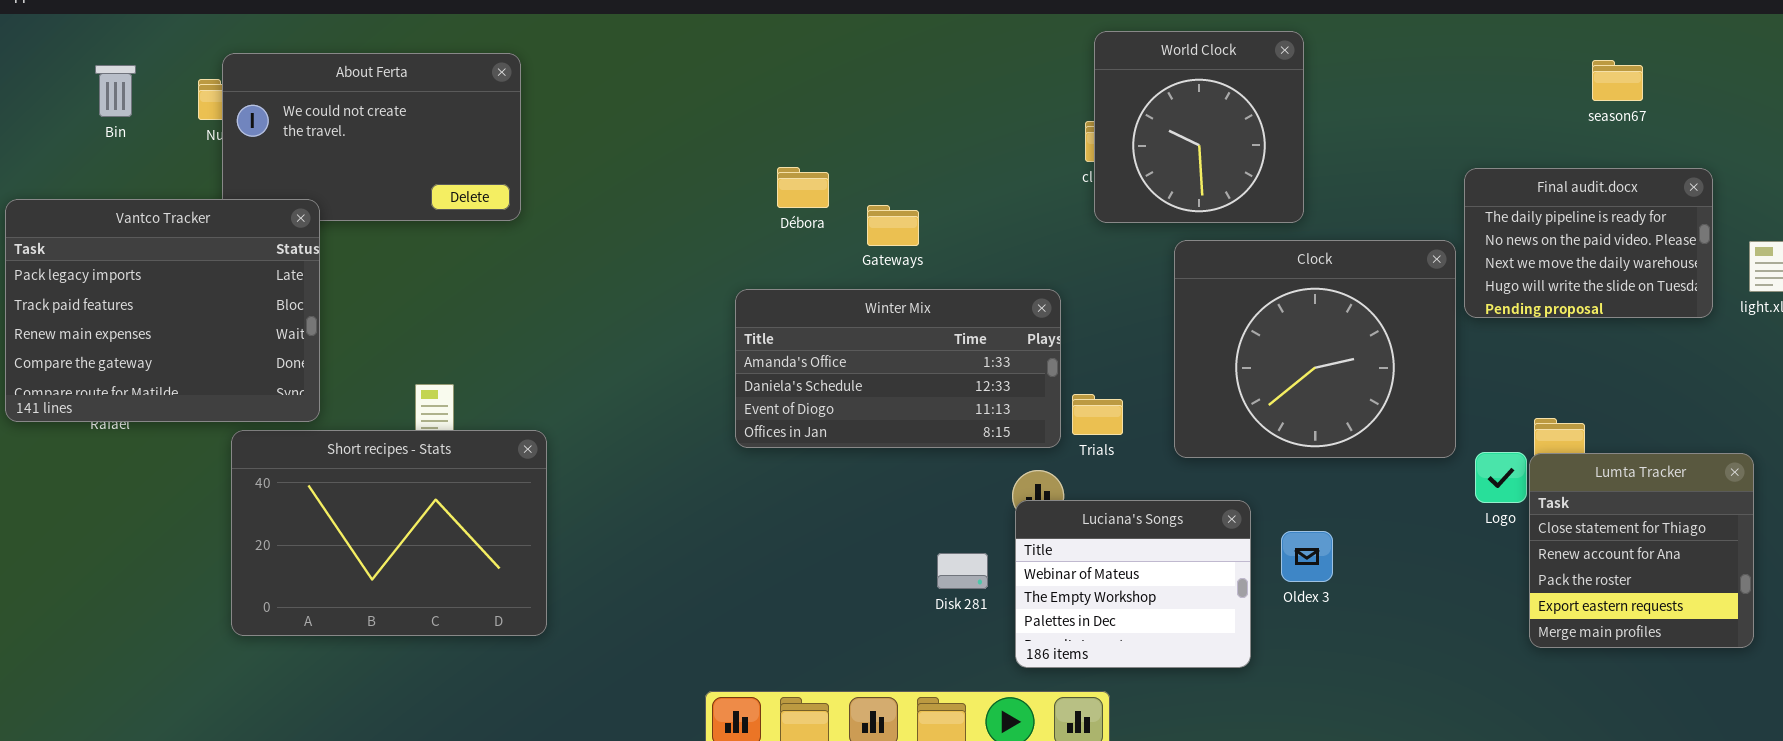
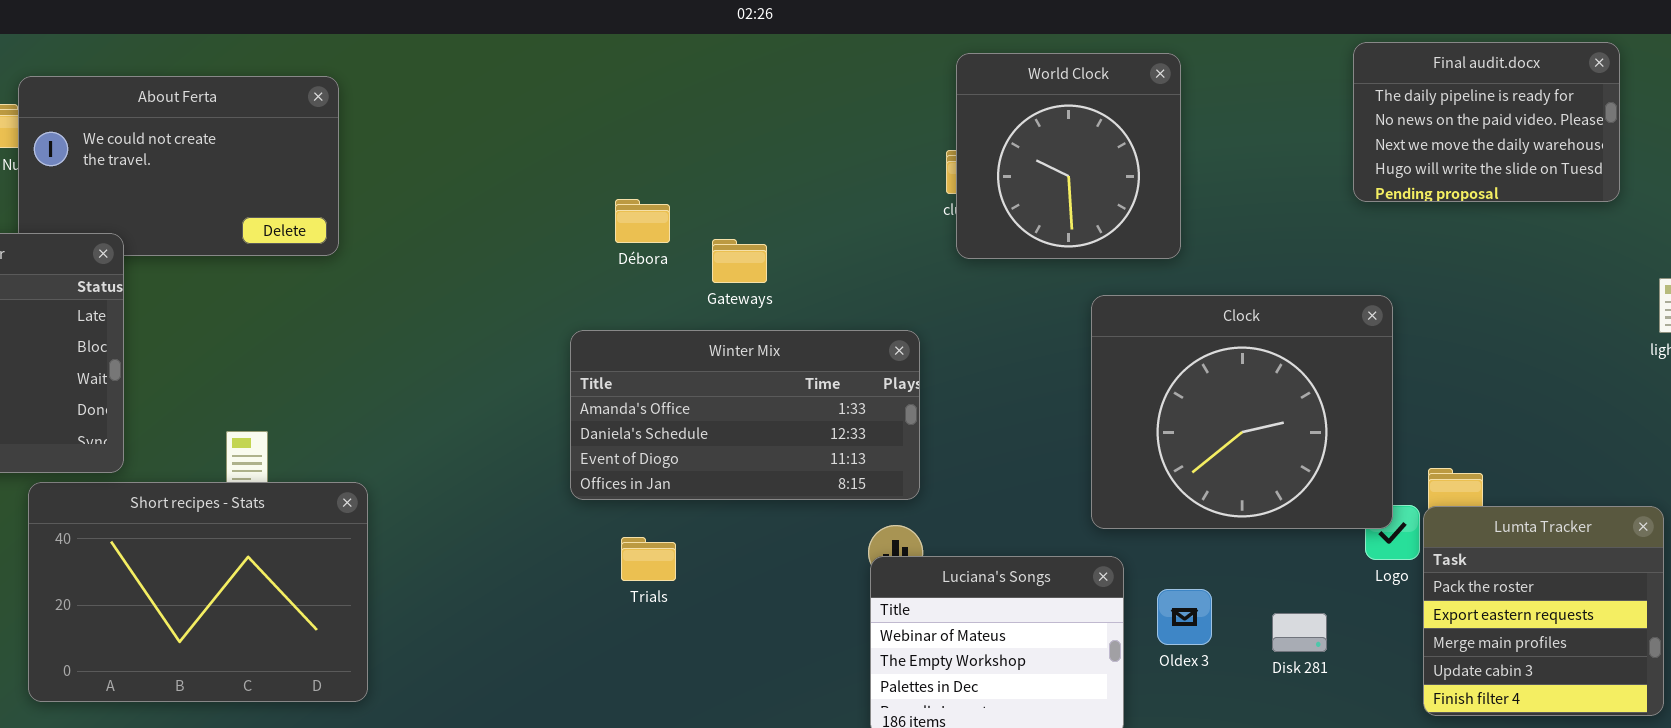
Final audit.docx: [1464,168,1713,318] -> [1353,42,1620,202], moved
Clock: [1174,240,1456,458] -> [1091,295,1393,529], moved
Trials: [1072,394,1123,435] -> [621,537,676,581], moved
Lumta Tracker: [1529,453,1754,648] -> [1423,506,1664,716], scrolled down 2 rows
Disk 281: [937,553,988,589] -> [1272,613,1327,652], moved

